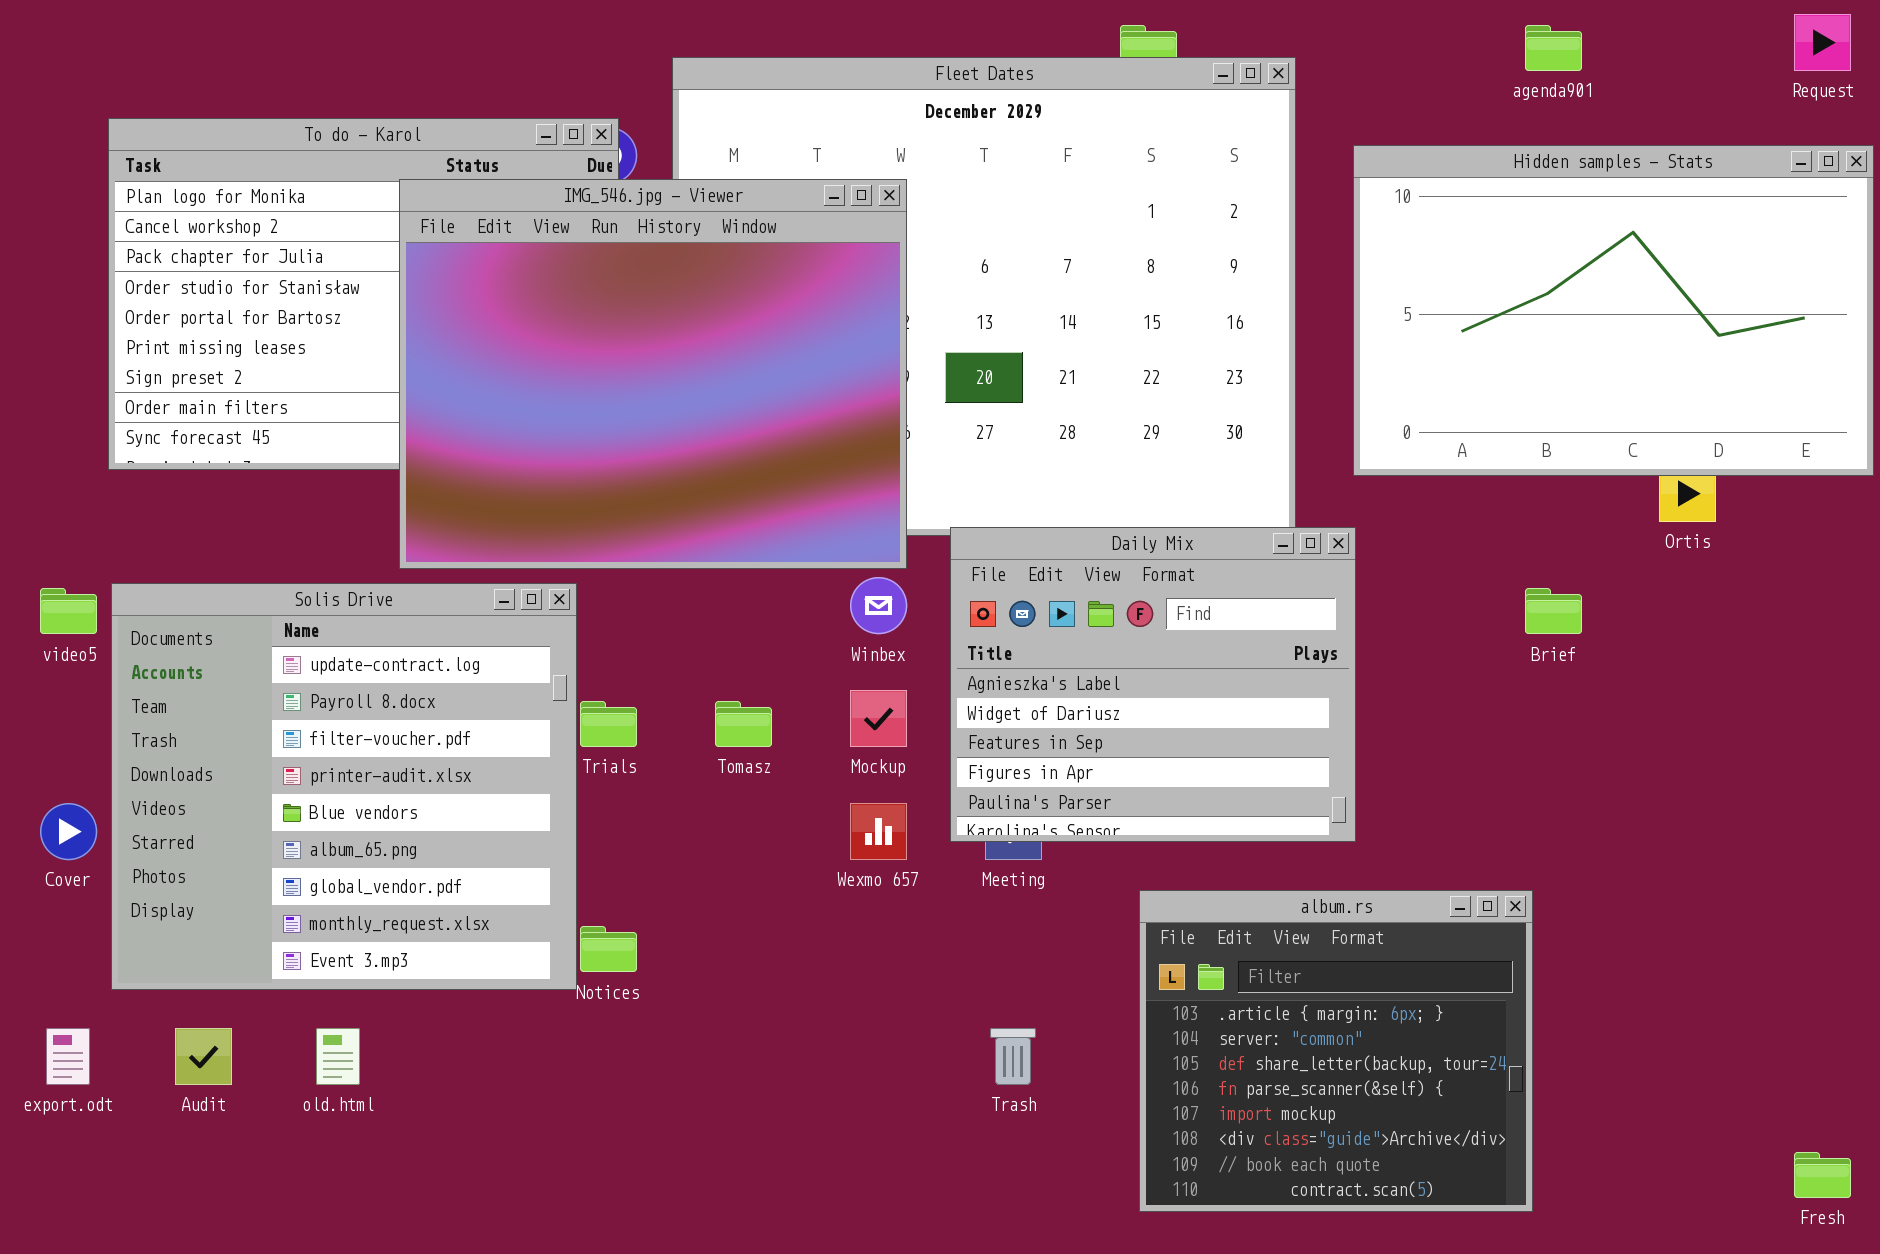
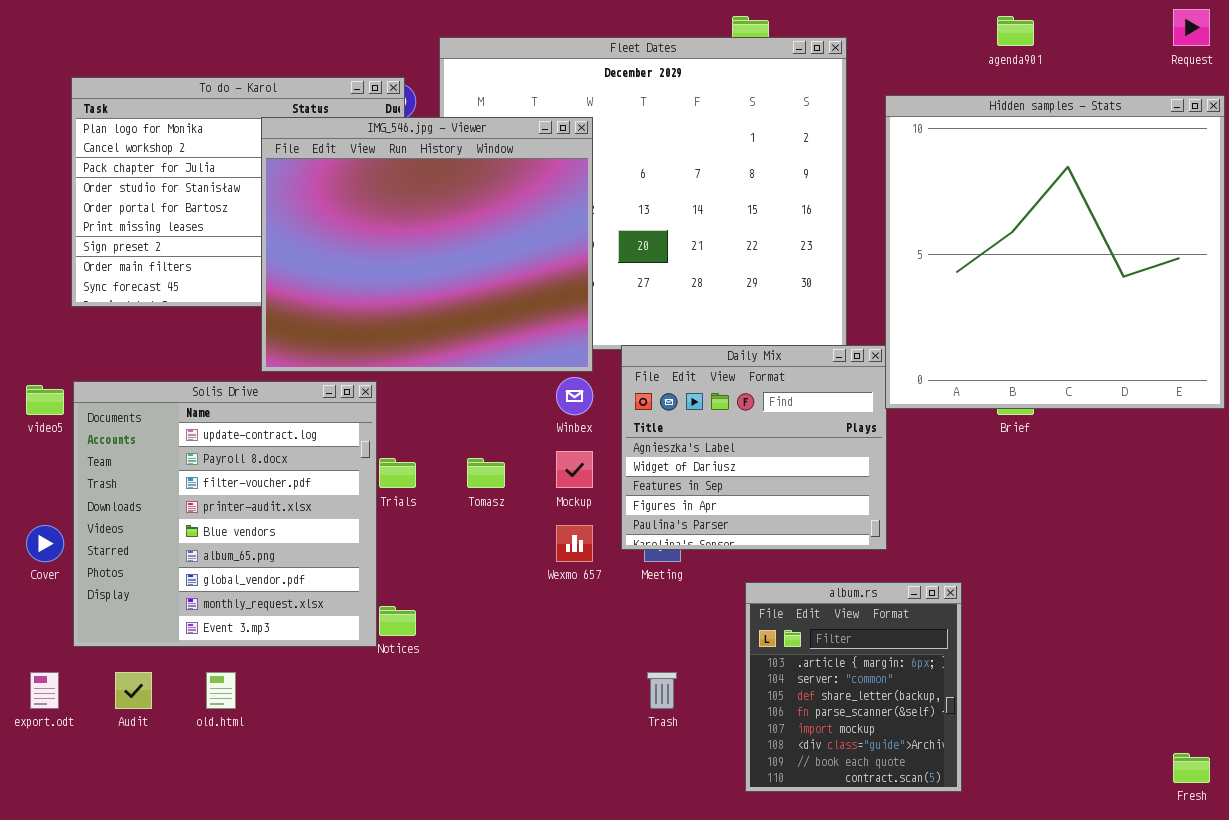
Hidden samples - Stats: [1353,145,1874,476] -> [885,95,1225,409], resized
album.rs: [1139,890,1533,1212] -> [745,582,962,792], resized

